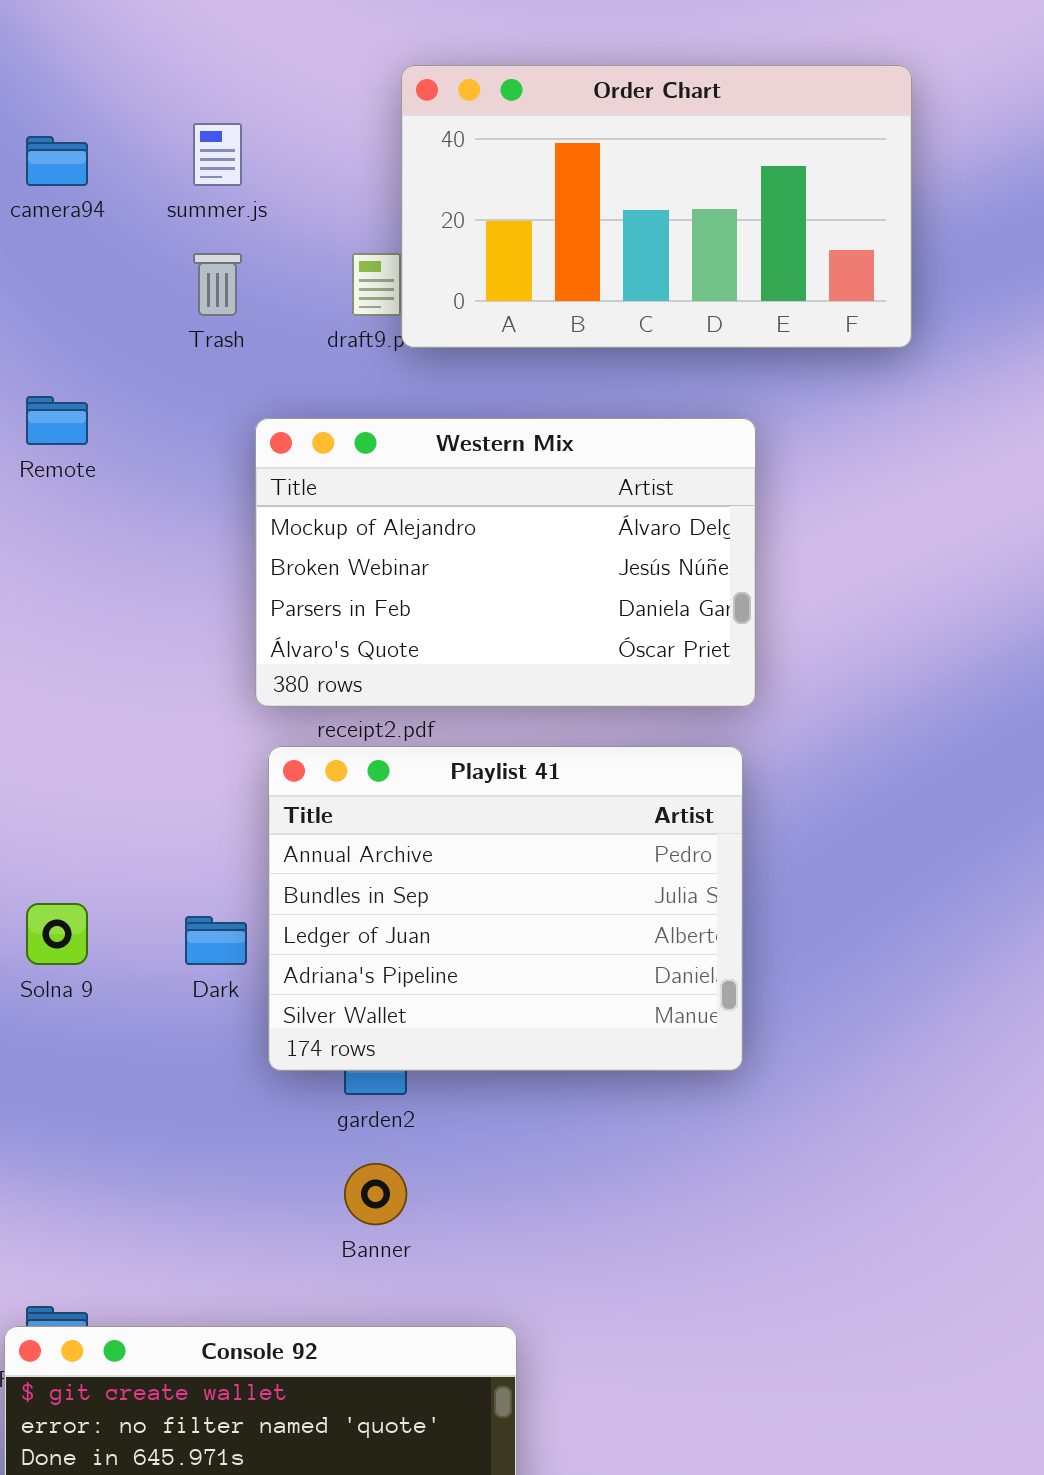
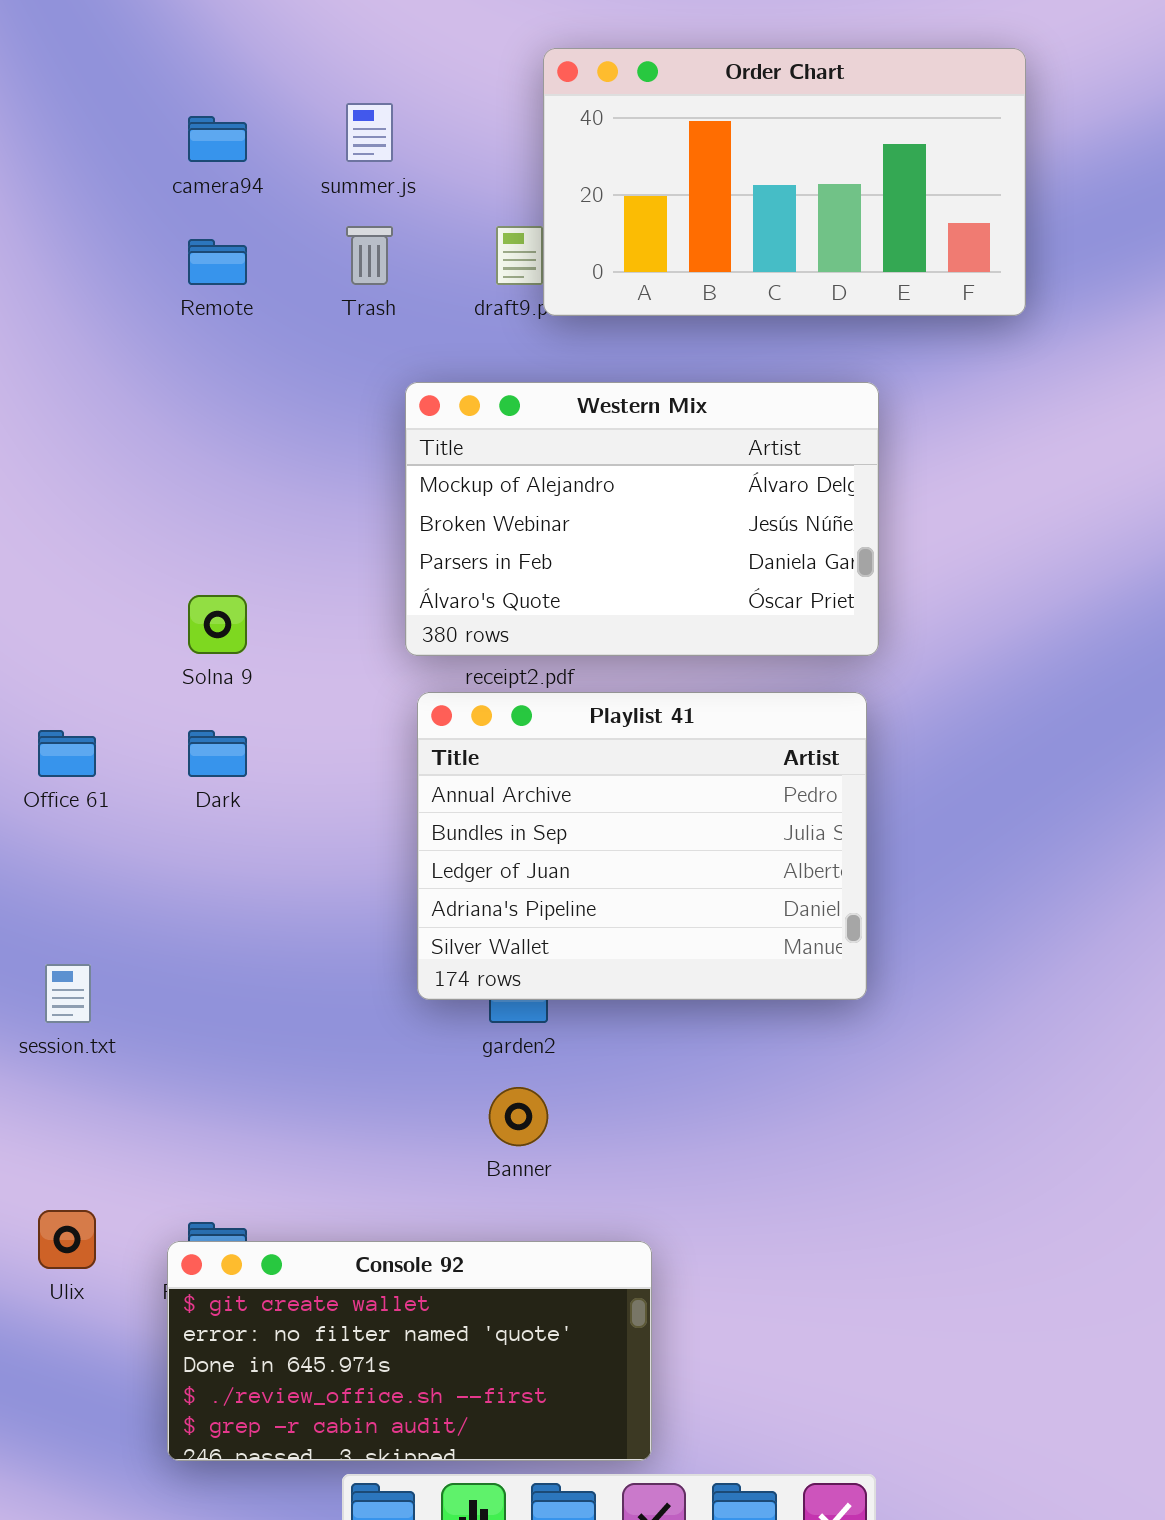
Remote: [26,396,88,445] -> [188,239,247,285], moved
Solna 9: [26,903,88,965] -> [188,595,247,654], moved
Dark: [185,916,247,965] -> [188,730,247,777], moved

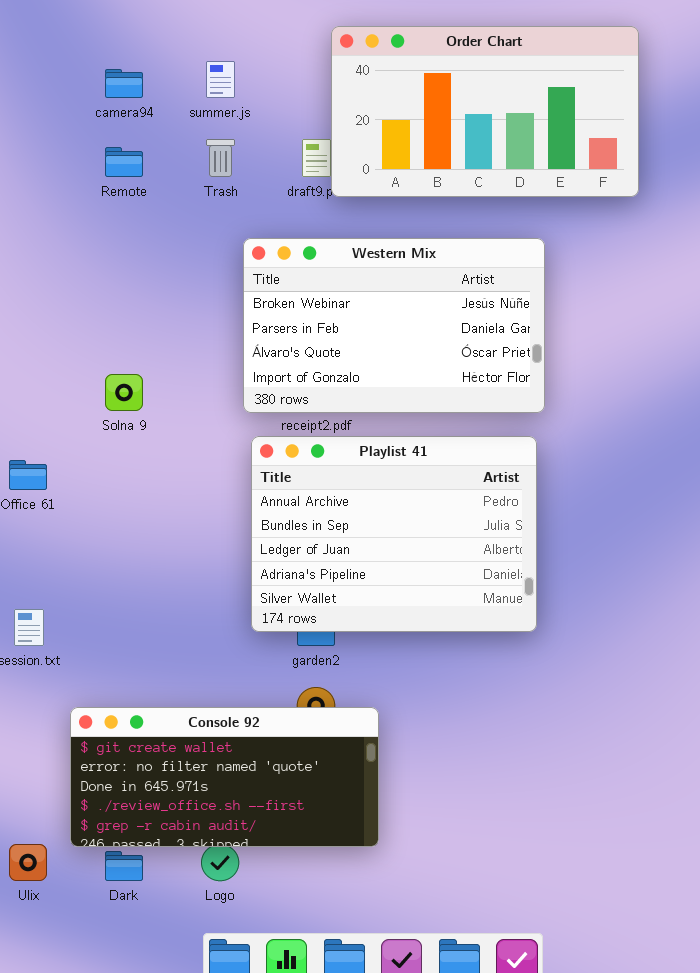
Western Mix: [405,382,879,656] -> [243,238,545,413], scrolled down 1 row
Dark: [188,730,247,777] -> [105,851,143,881], moved
Ulix: [38,1210,96,1269] -> [9,844,47,881], moved
Console 92: [167,1241,652,1461] -> [70,707,379,847], moved

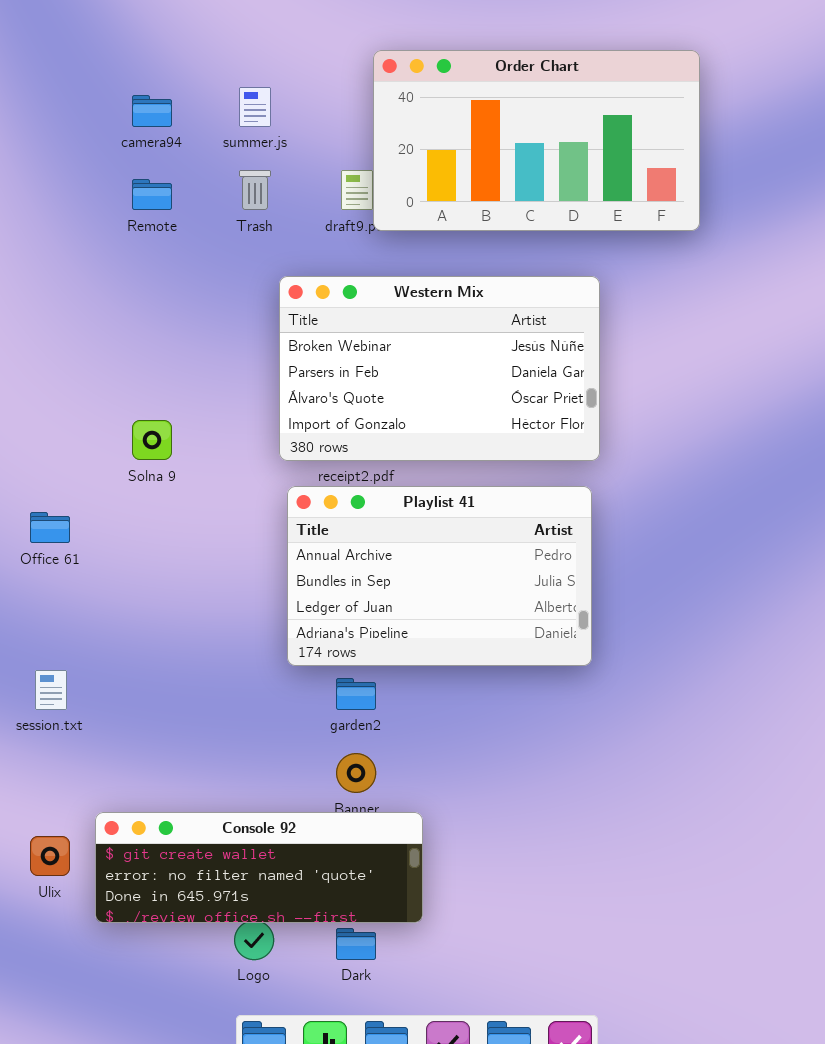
Playlist 41: [251,436,537,632] -> [287,486,592,666], resized
Console 92: [70,707,379,847] -> [95,812,423,923], resized
Ulix: [9,844,47,881] -> [30,836,70,876], moved
Dark: [105,851,143,881] -> [336,928,376,960], moved

